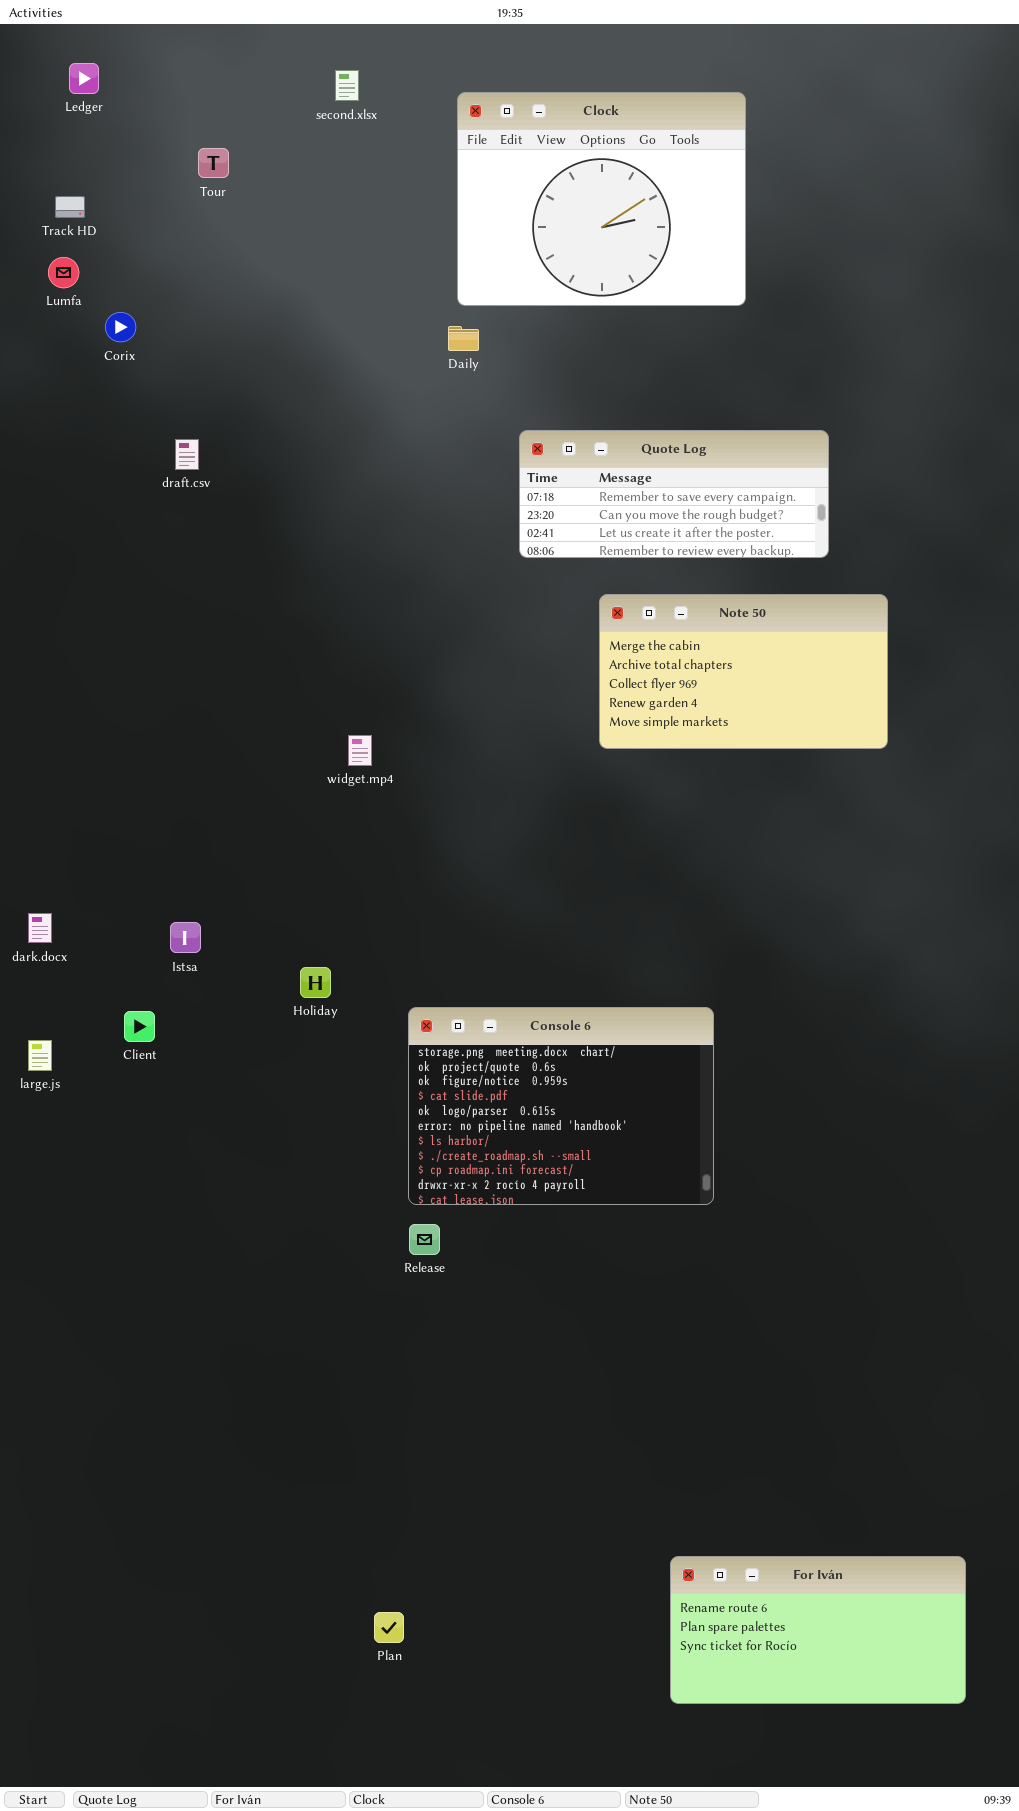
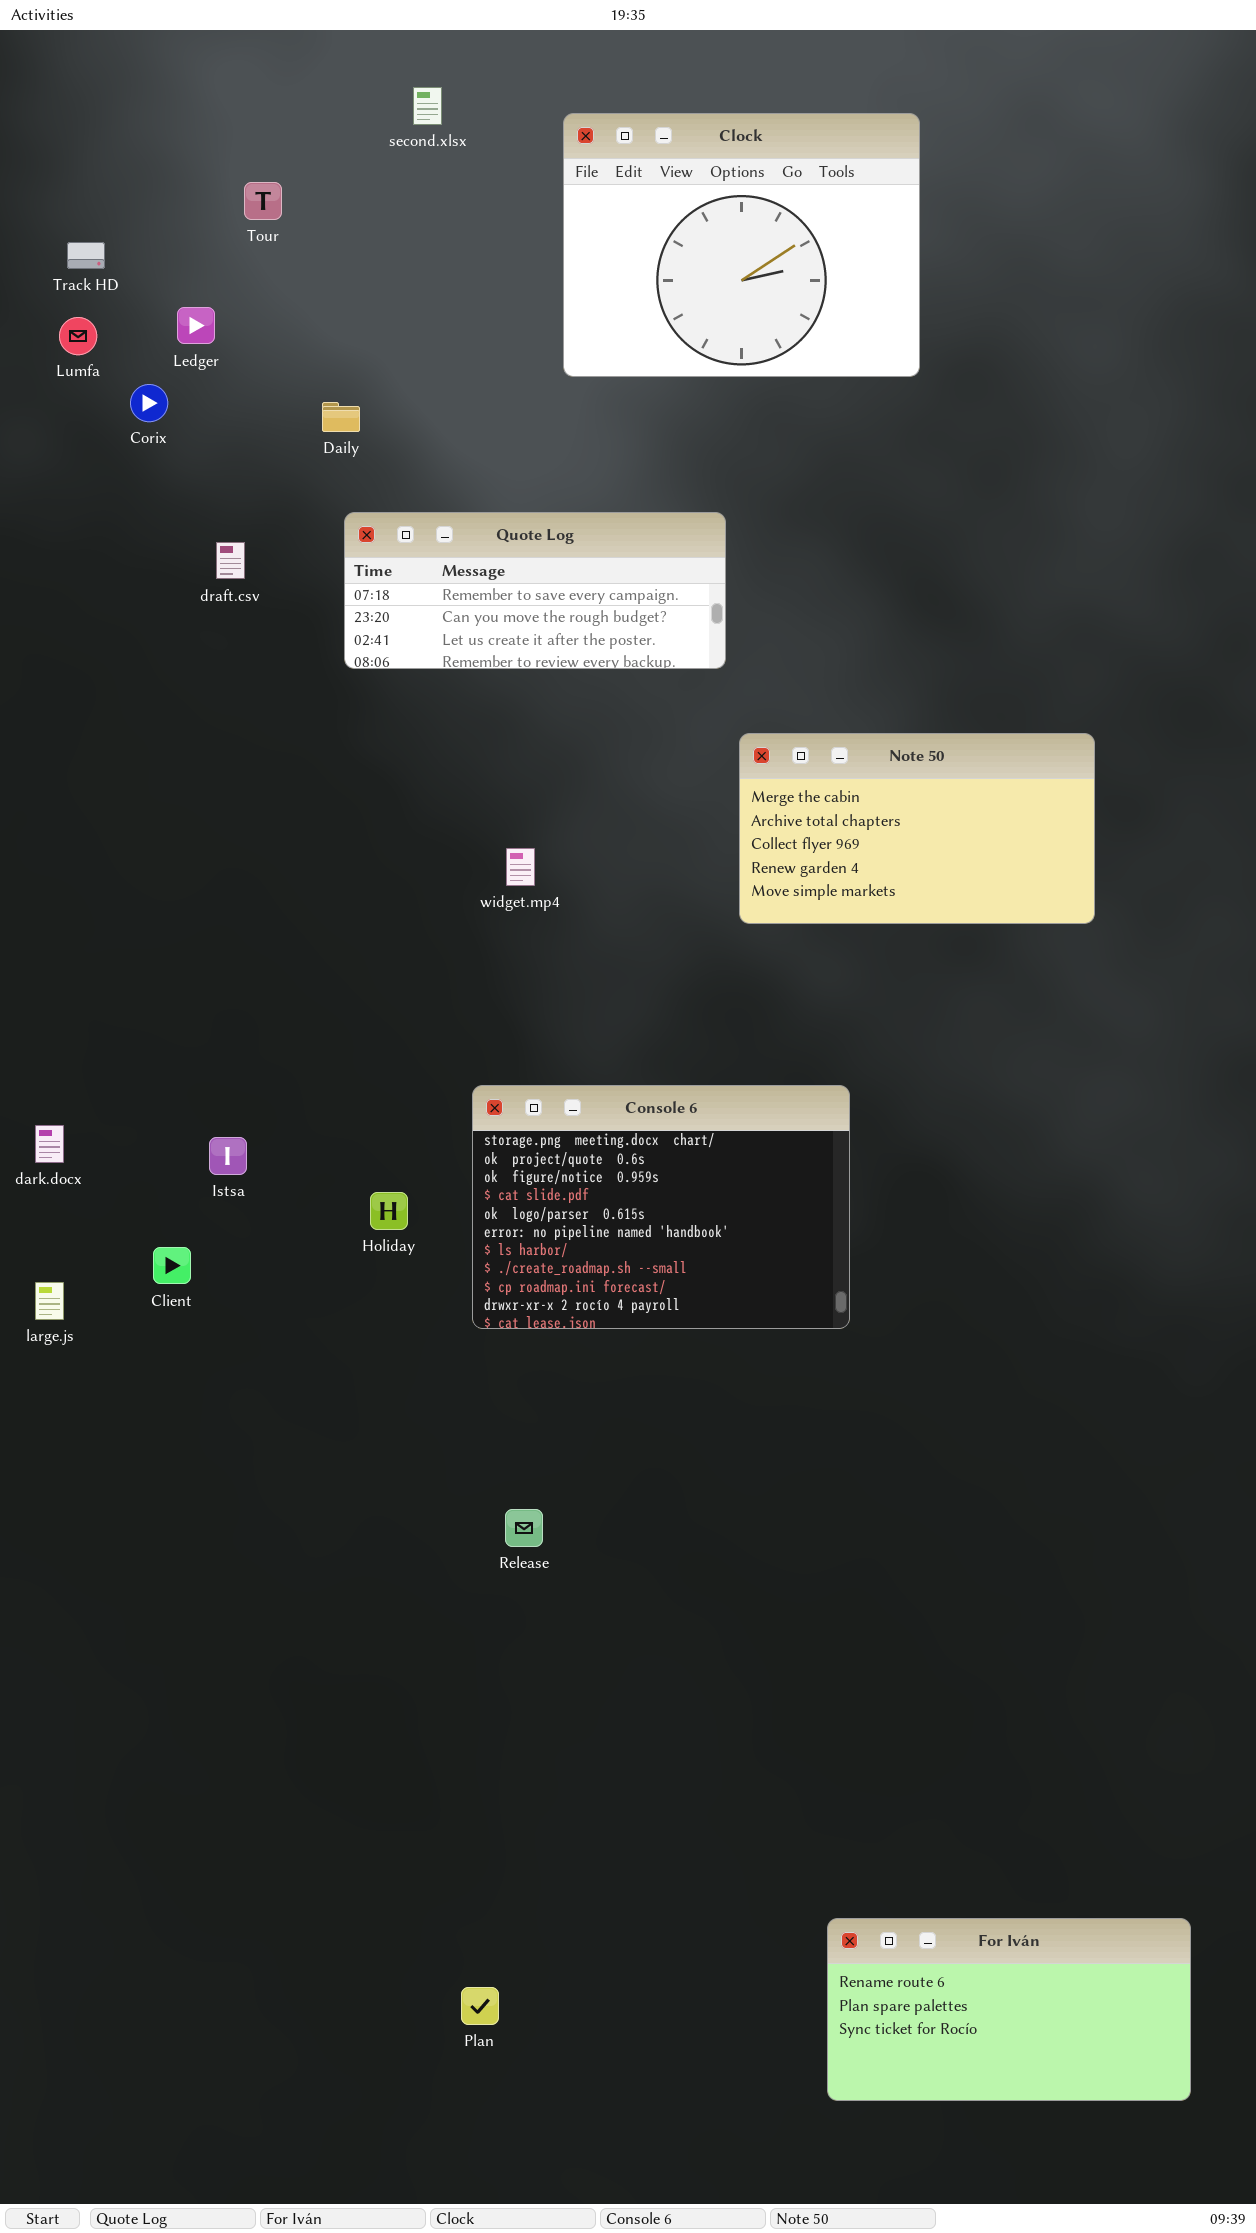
Ledger: [69,63,99,94] -> [177,307,215,344], moved
Daily: [448,326,479,351] -> [322,402,360,432], moved
Quote Log: [519,430,829,558] -> [344,512,726,669], moved
widget.mp4: [348,735,372,766] -> [506,848,535,886], moved
Console 6: [408,1007,714,1205] -> [472,1085,850,1329], moved

